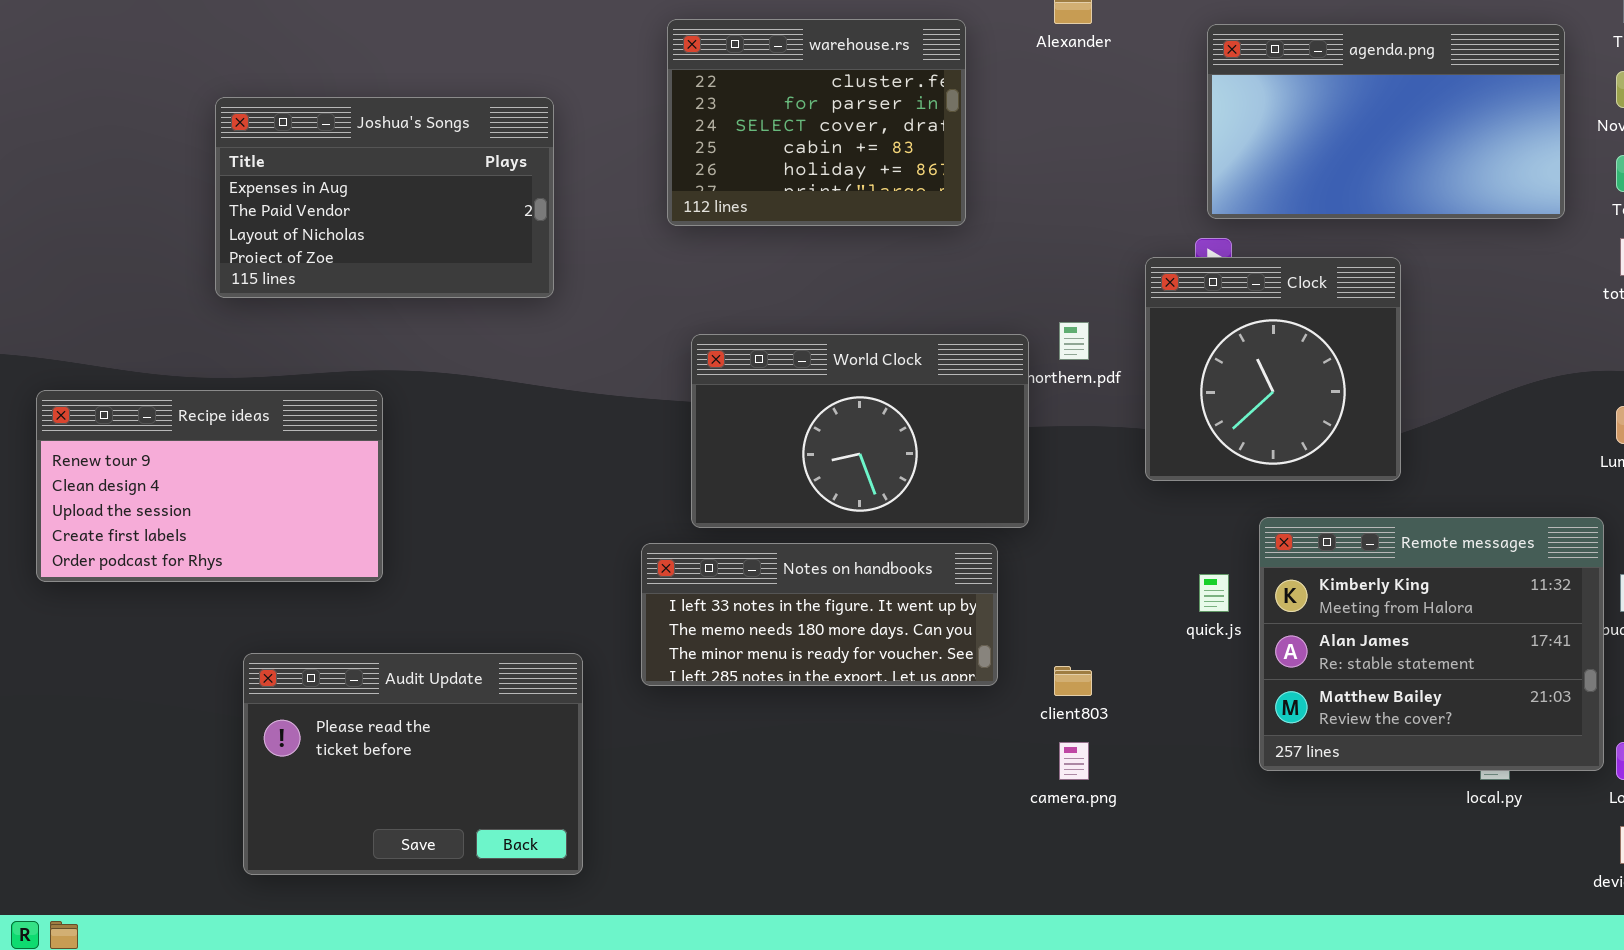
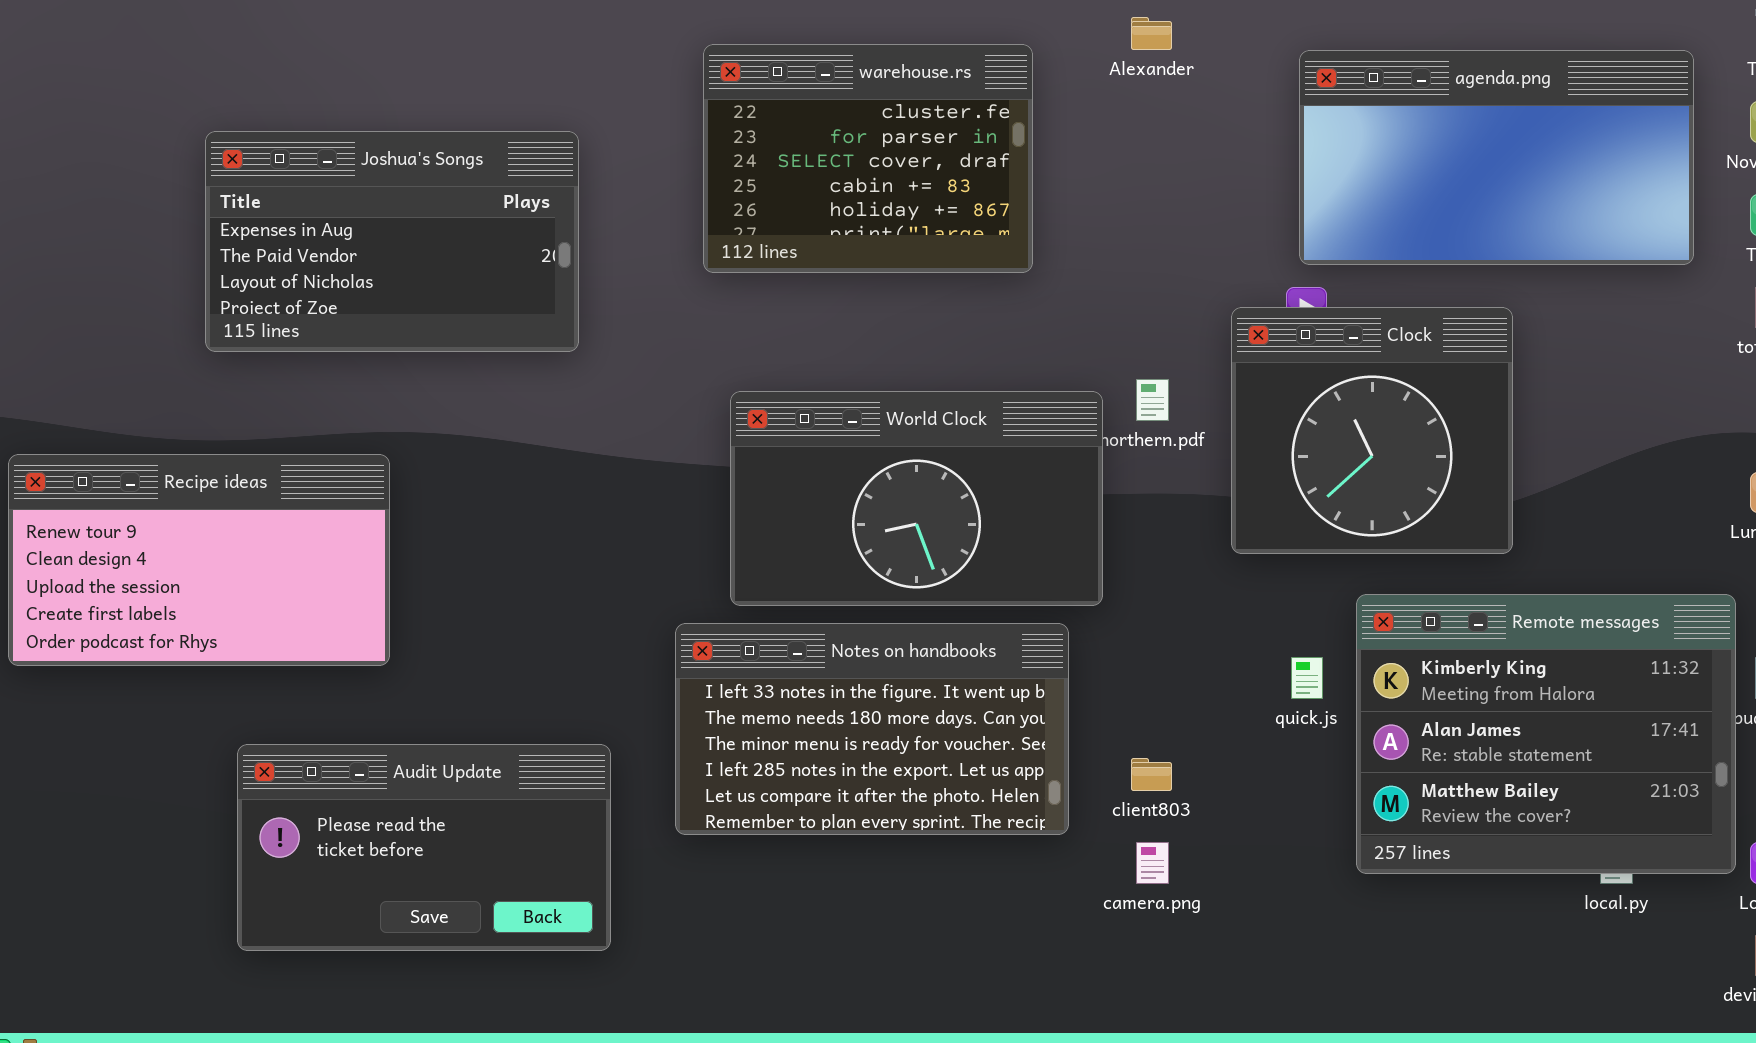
Notes on handbooks: [641,543,998,686] -> [675,623,1069,835], resized
Audit Update: [243,653,583,875] -> [237,744,611,951], resized

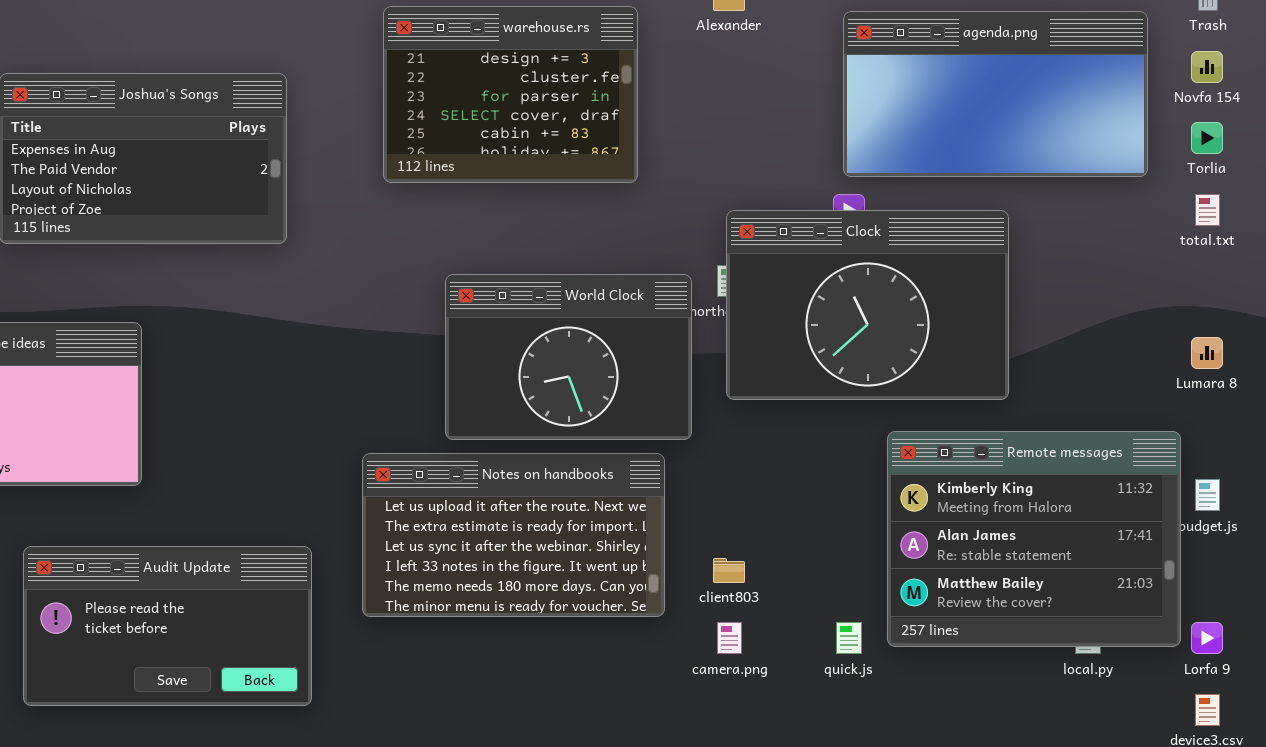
warehouse.rs: [703,44,1033,273] -> [383,6,638,183], scrolled up 1 row
Clock: [1231,307,1513,554] -> [726,210,1009,400], resized
World Clock: [730,391,1103,606] -> [445,274,692,440], resized
Notes on handbooks: [675,623,1069,835] -> [362,453,665,617], scrolled up 3 rows
quick.js: [1291,657,1323,699] -> [836,622,862,654], moved

